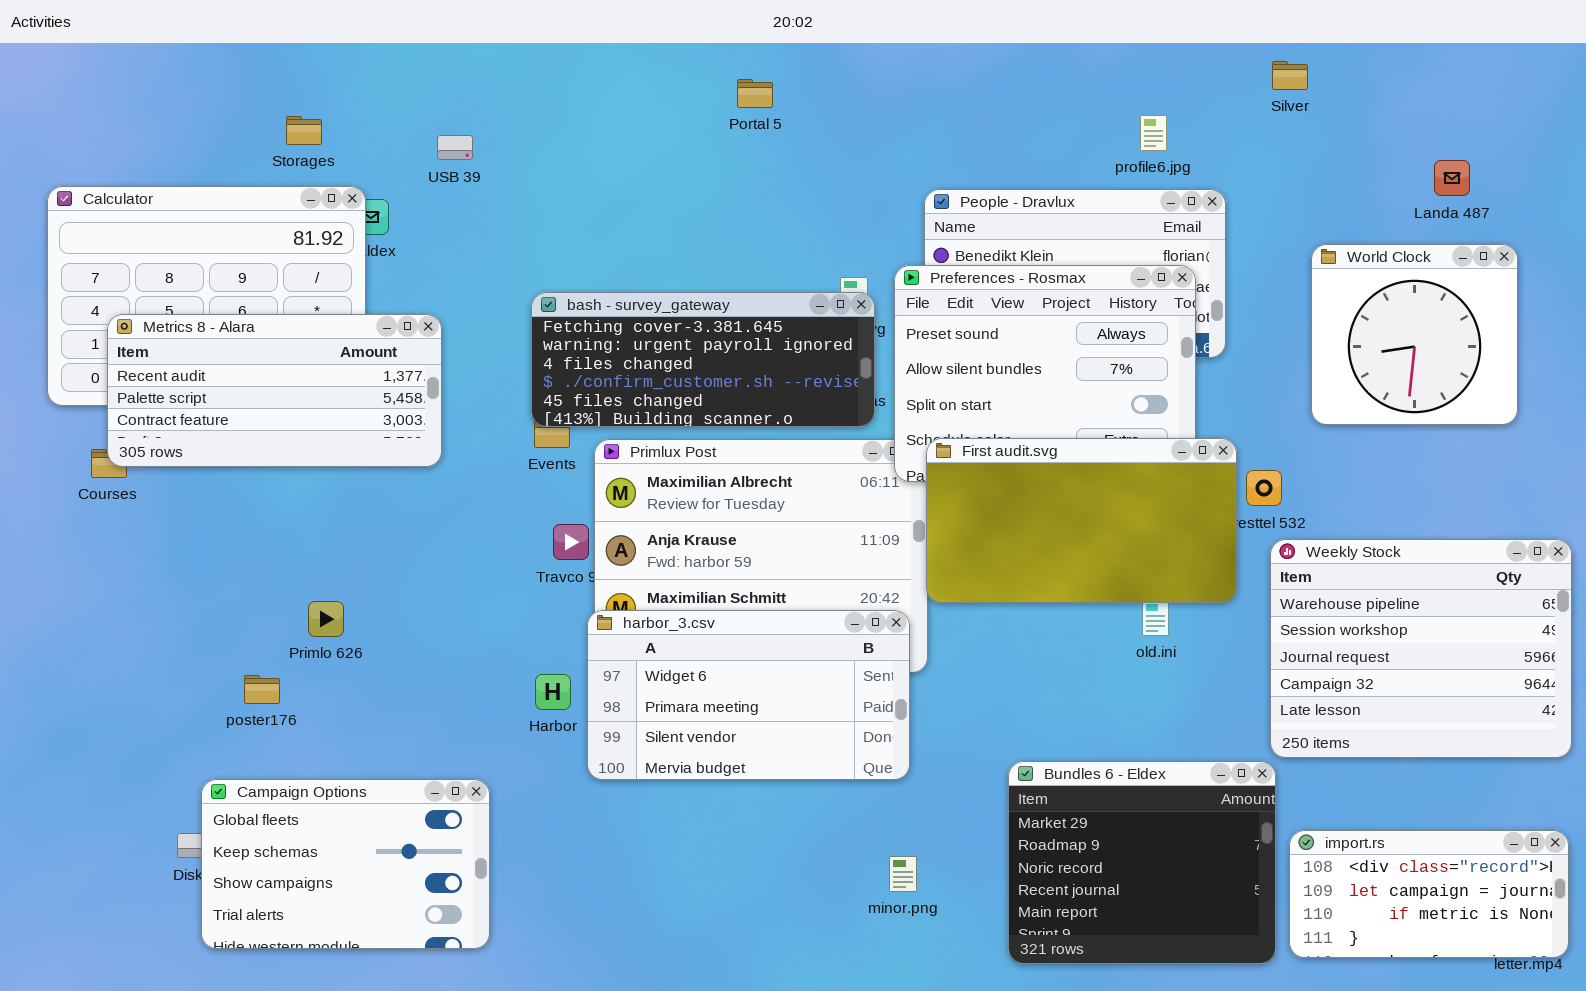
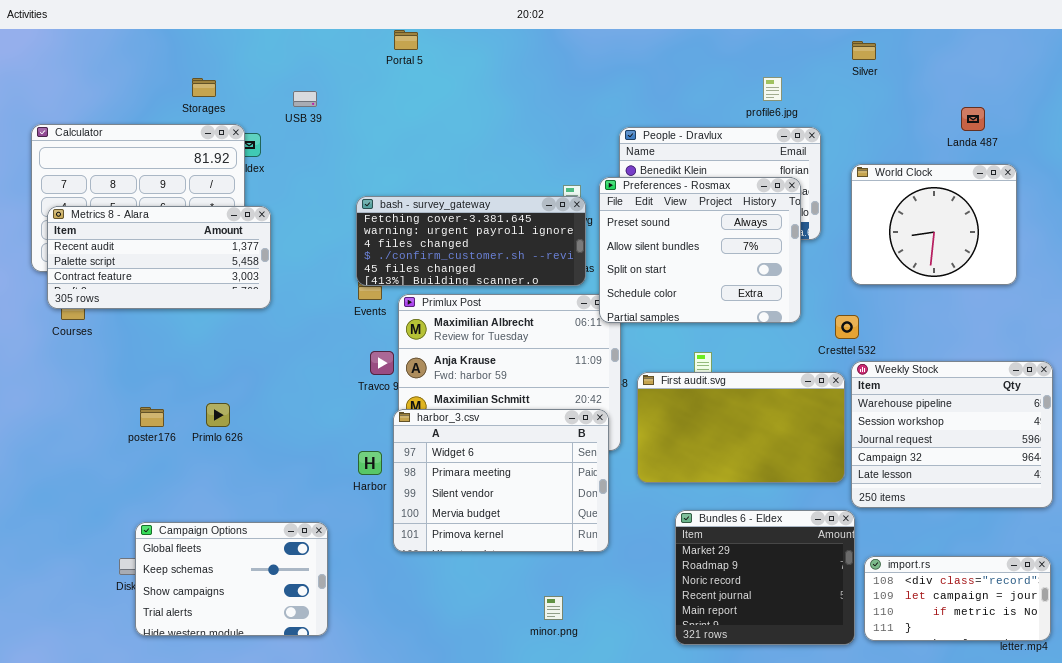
Portal 5: [737,79,773,108] -> [394,30,418,50], moved
World Clock: [1311,244,1518,425] -> [851,164,1017,285], resized
Metrics 8 - Alara: [107,314,442,467] -> [47,206,271,309], moved
First audit.svg: [926,438,1237,603] -> [637,372,845,483], moved
harbor_3.csv: [587,610,910,780] -> [393,409,609,552], resized
poster176: [244,675,280,704] -> [140,407,164,427], moved
minor.png: [889,856,917,892] -> [544,596,563,620], moved

